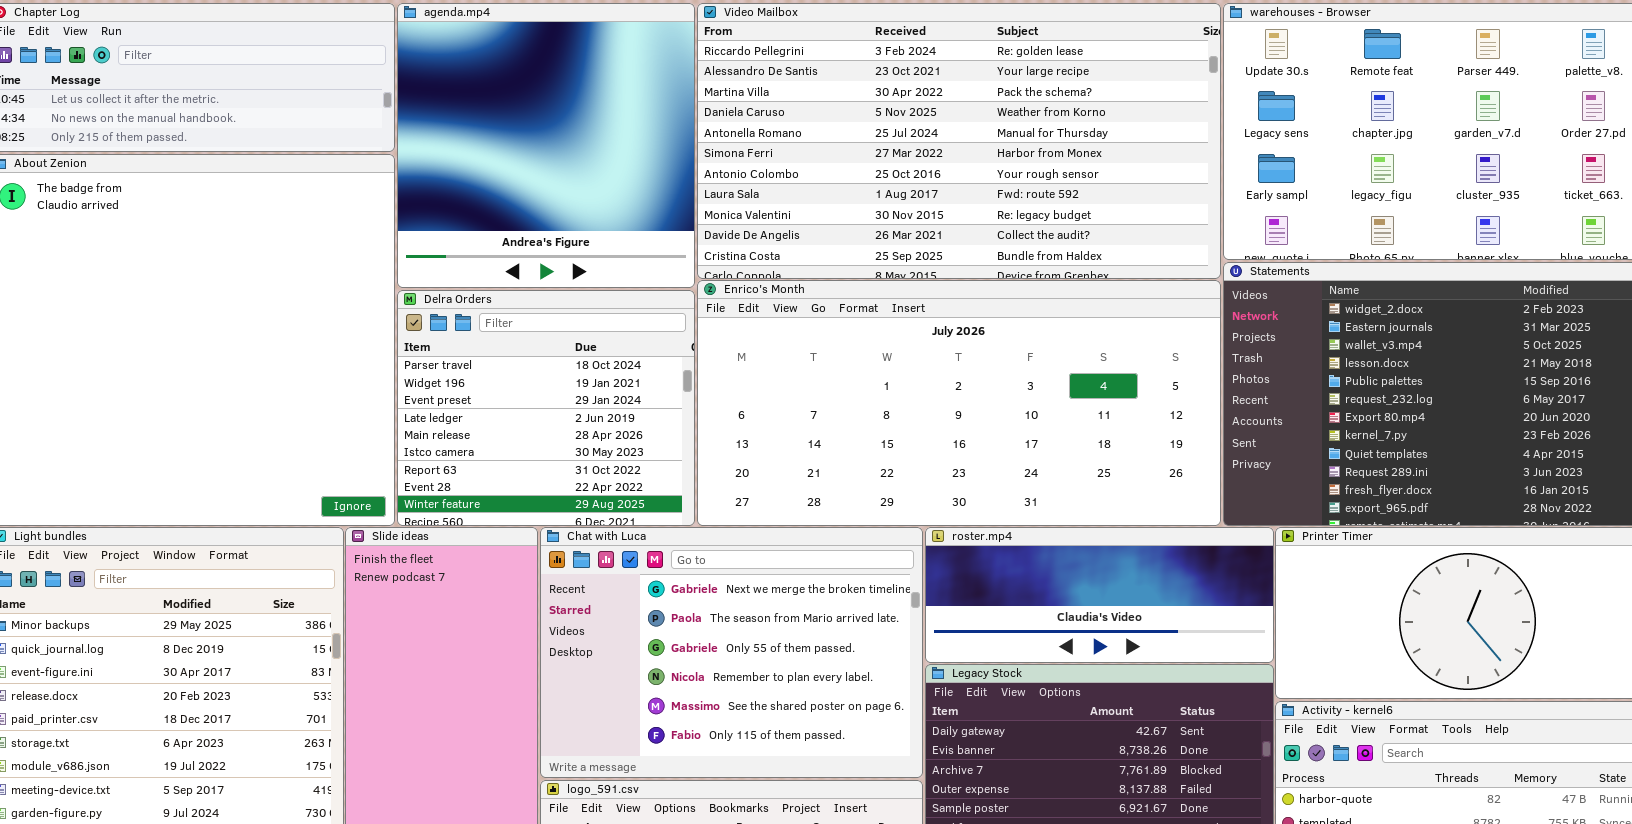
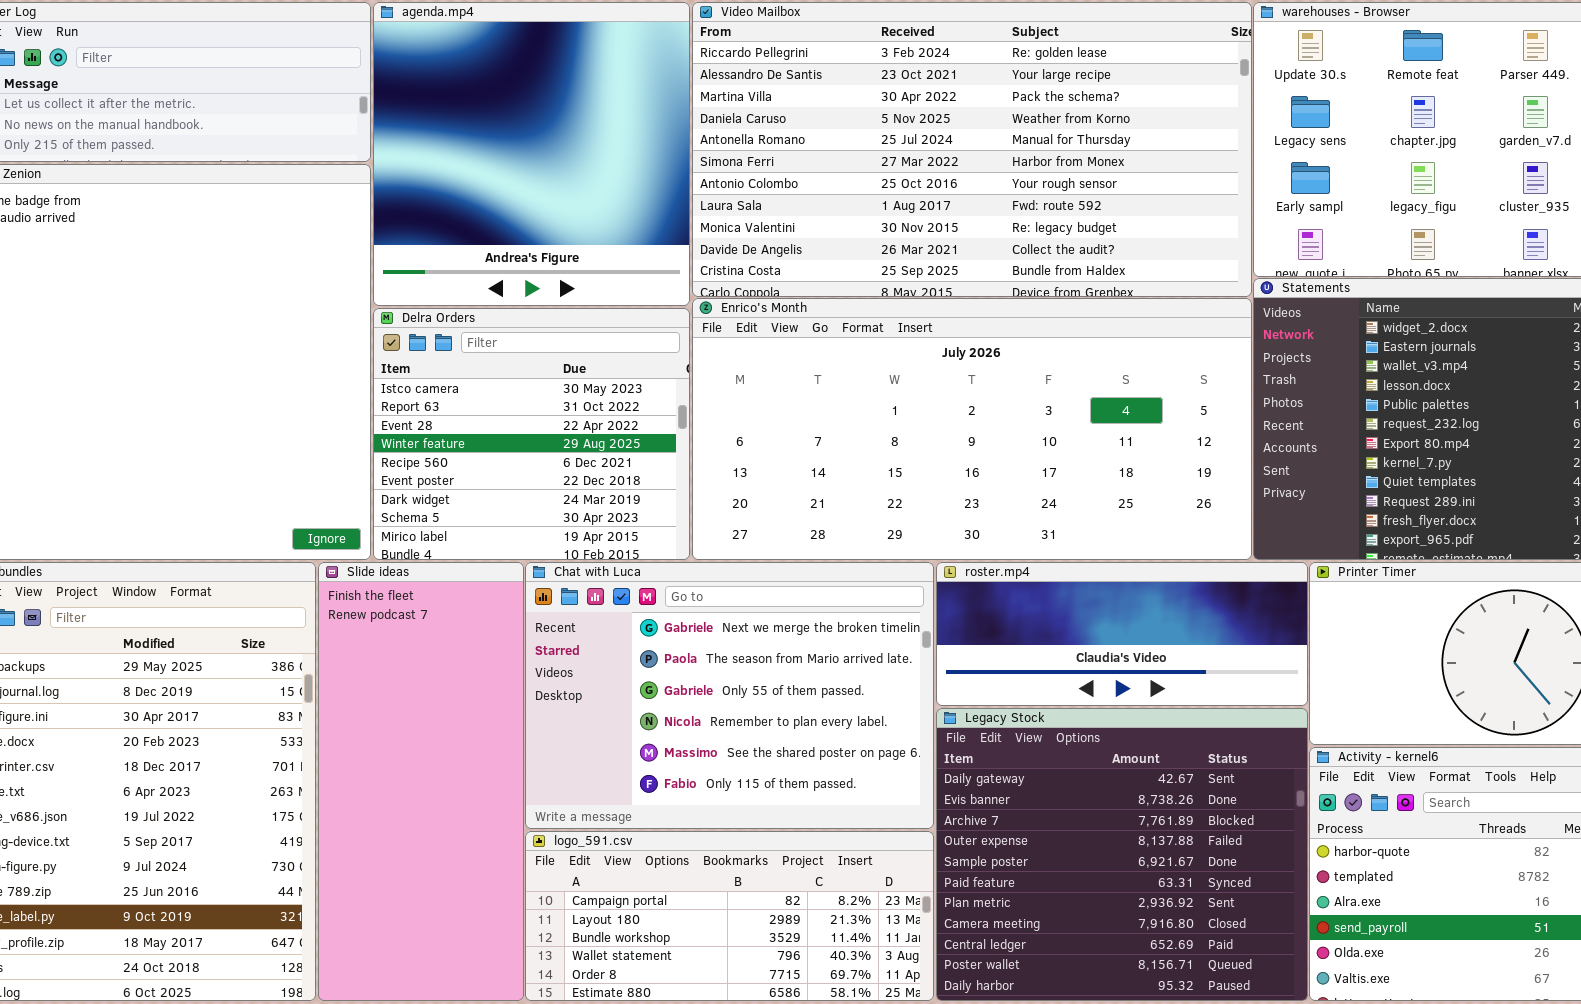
Delra Orders: [397,290,695,526] -> [373,308,690,560], scrolled down 5 rows

